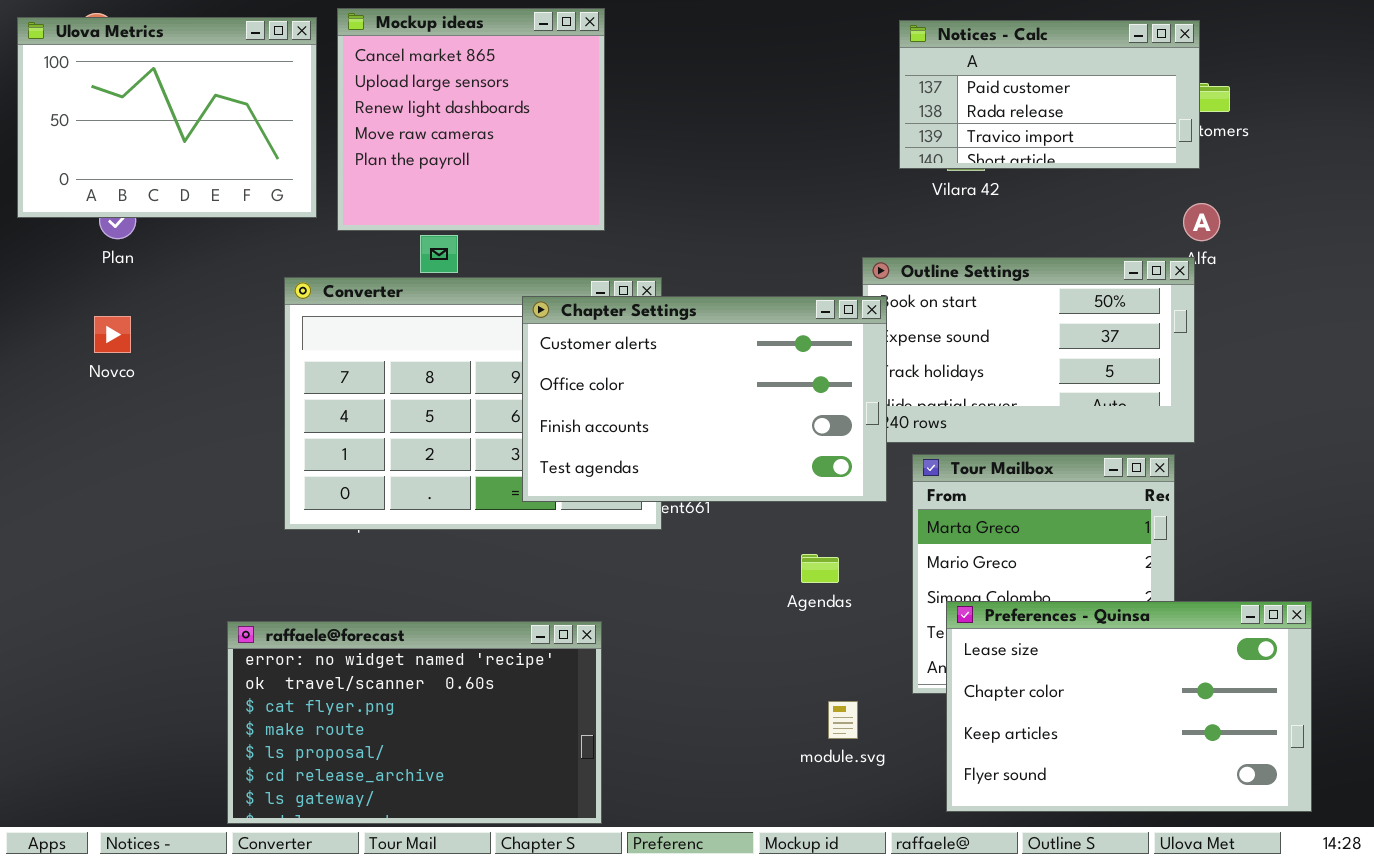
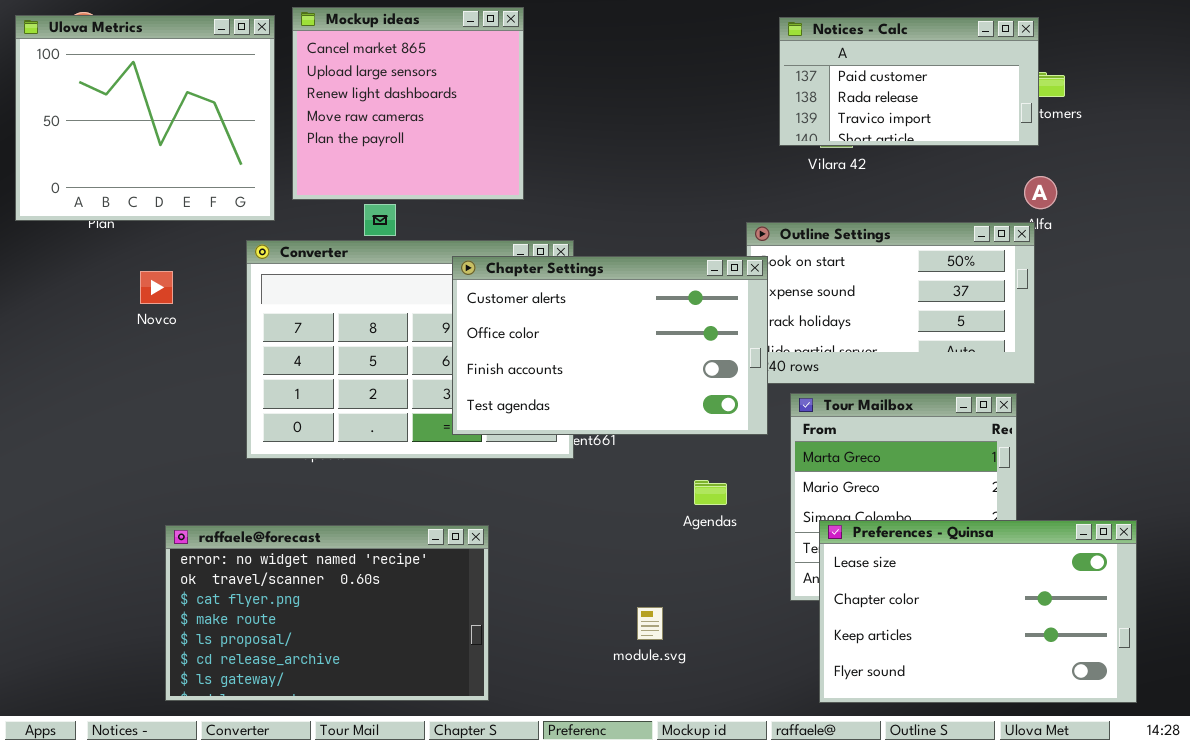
Ulova Metrics: [17,17,317,218] -> [15,15,275,221], resized
Novco: [94,316,131,353] -> [140,271,173,304], moved
raffaele@forecast: [227,621,602,824] -> [165,525,489,701], moved
module.svg: [828,701,858,739] -> [637,607,663,640], moved

